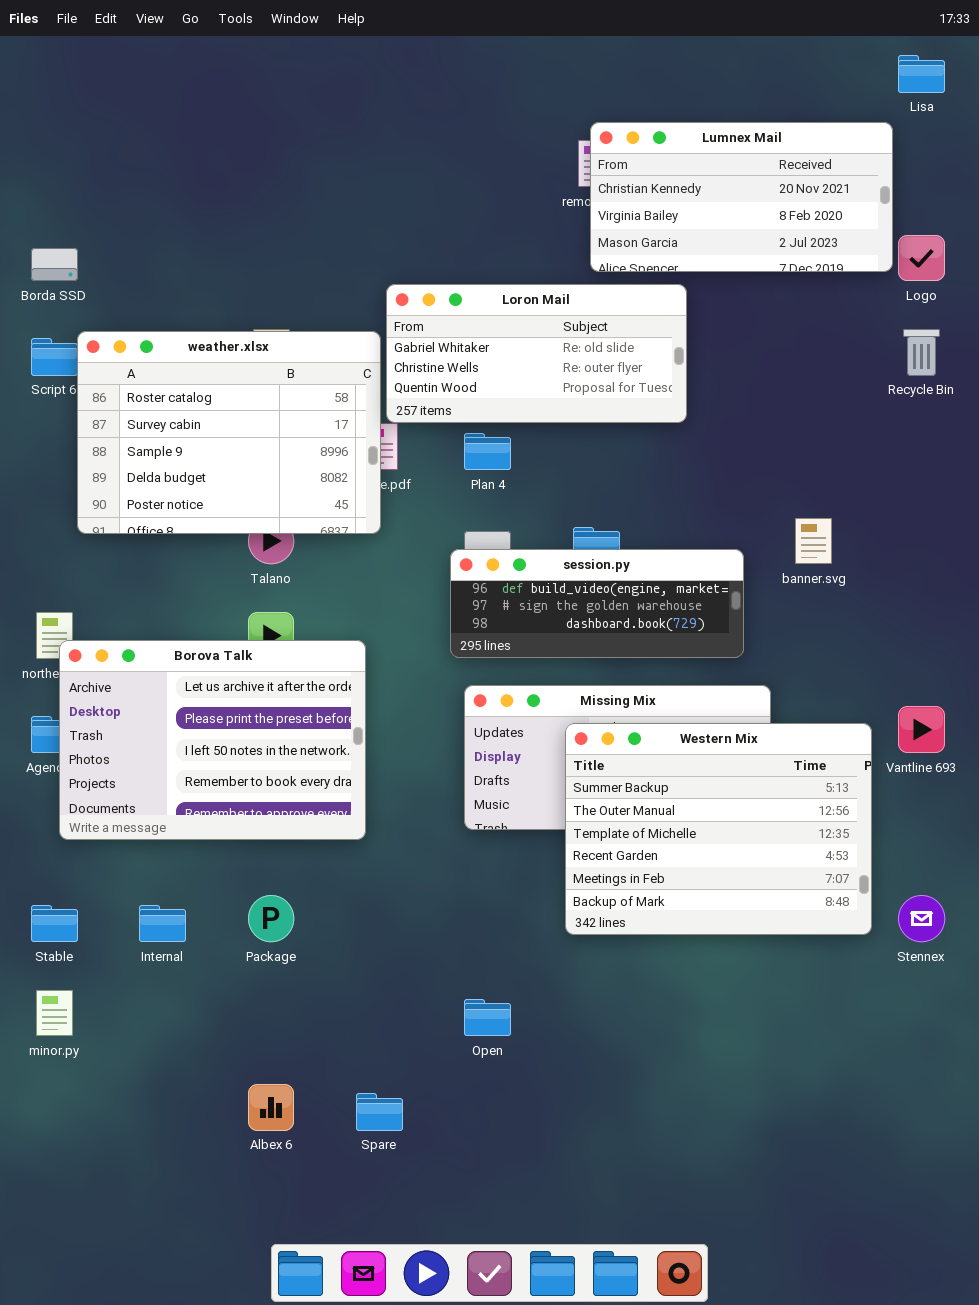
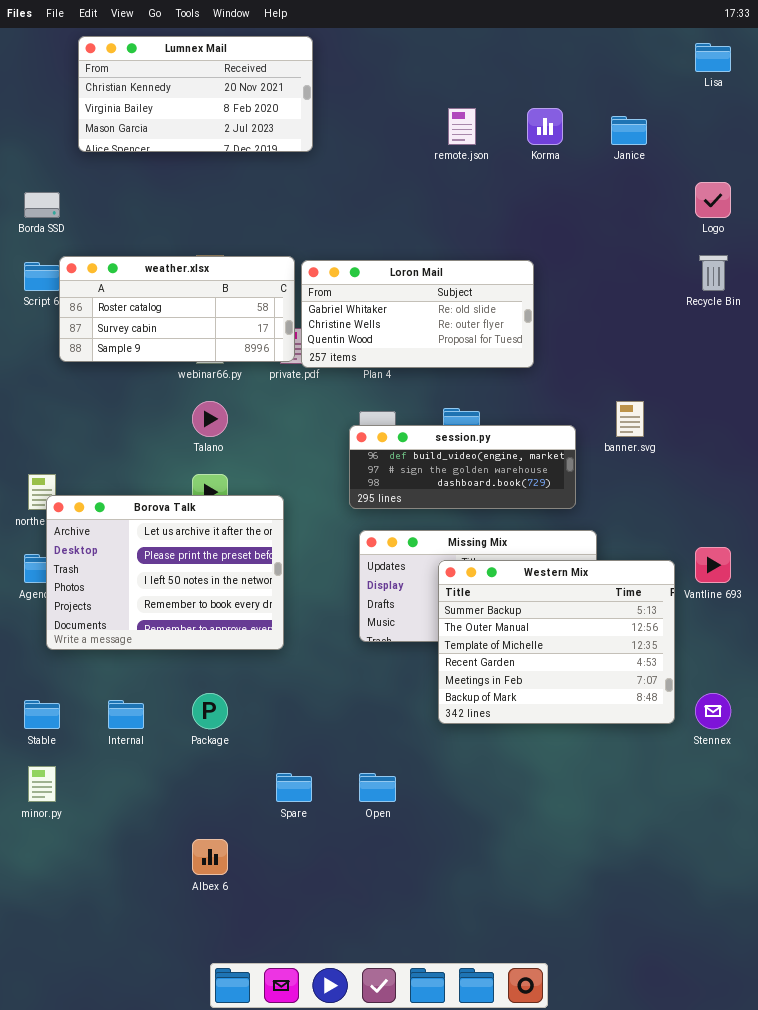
Lumnex Mail: [590,122,893,272] -> [78,36,313,152], moved
Loron Mail: [386,284,687,423] -> [301,260,534,368], moved
weather.xlsx: [77,331,381,534] -> [59,256,295,362], resized
Spare: [356,1093,403,1131] -> [276,773,312,802], moved

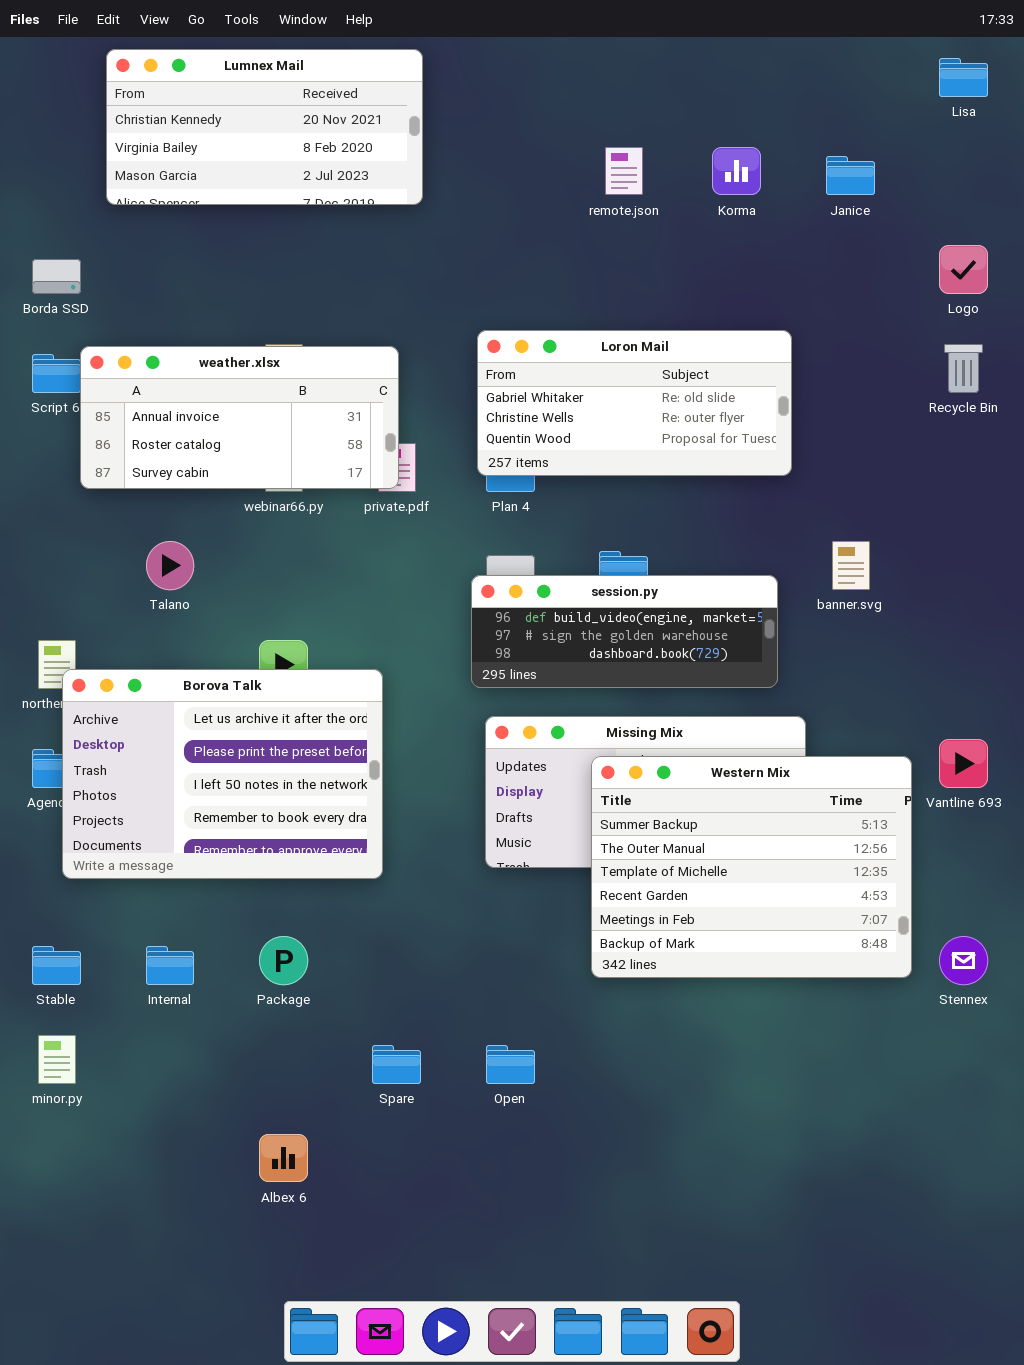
weather.xlsx: [59,256,295,362] -> [80,346,399,489], scrolled up 1 row
Loron Mail: [301,260,534,368] -> [477,330,792,476], moved
Talano: [192,401,228,437] -> [146,541,194,590], moved

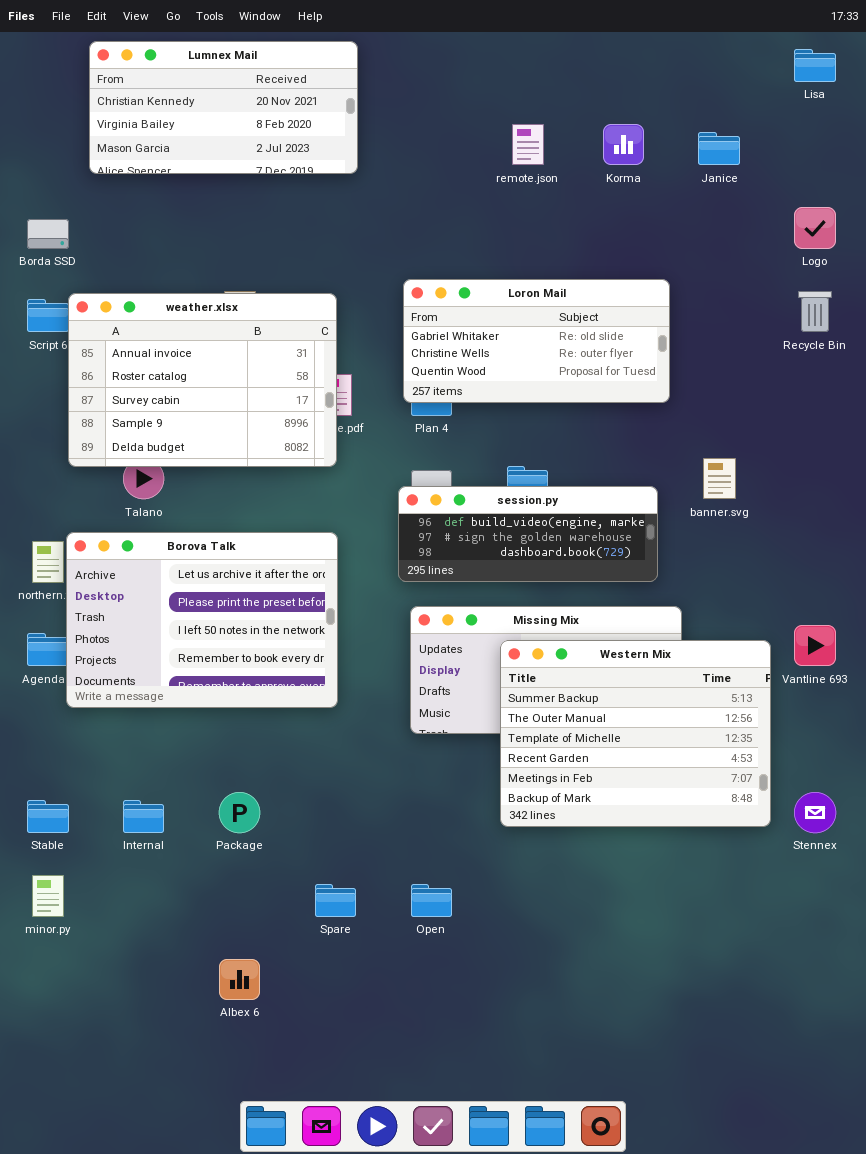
weather.xlsx: [80,346,399,489] -> [68,293,337,467], resized
Borova Talk: [62,669,383,879] -> [66,532,338,708], moved

